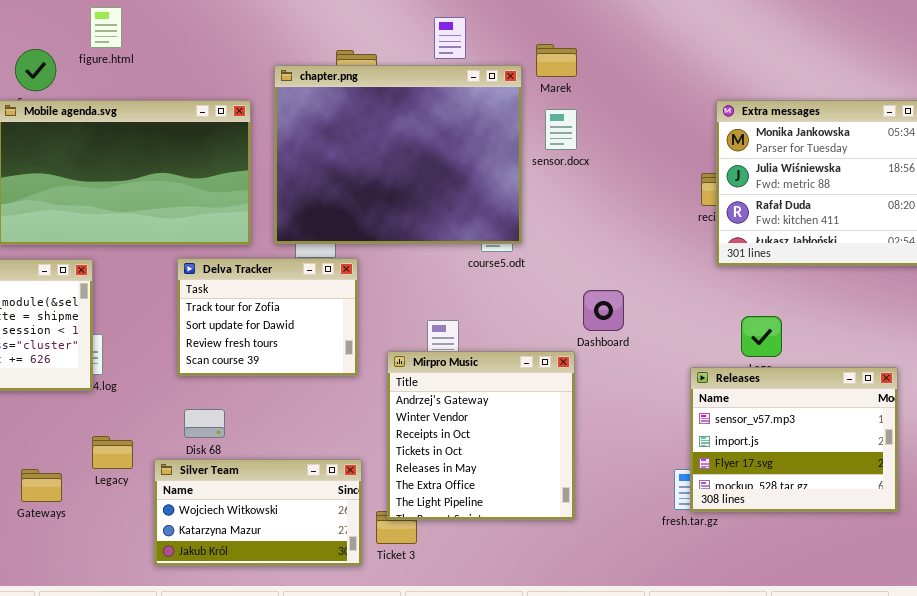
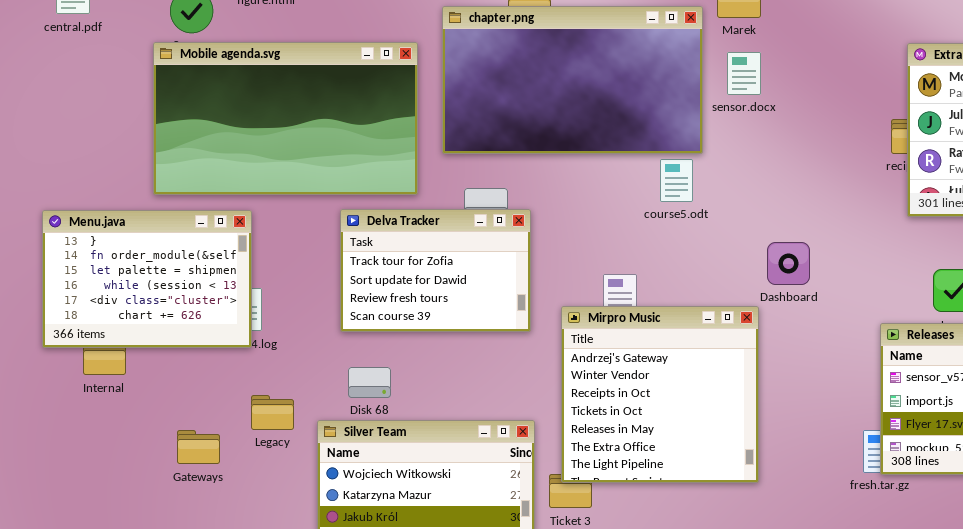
chapter.png: [274,65,522,244] -> [442,6,703,154], resized

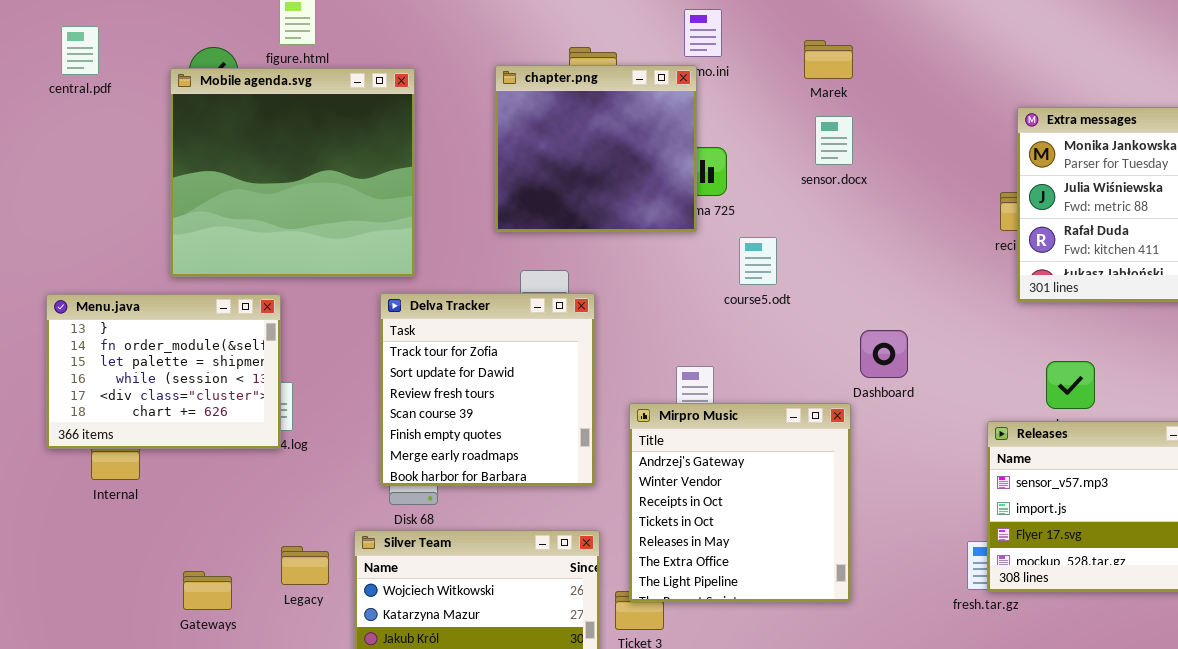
chapter.png: [442,6,703,154] -> [495,65,697,232], resized
Mobile agenda.svg: [153,42,418,195] -> [170,68,415,277], resized
Delva Tracker: [340,209,531,332] -> [380,293,595,486], resized
Legacy: [251,395,294,430] -> [281,546,329,585], moved
Gateways: [177,430,220,464] -> [183,571,232,610], moved

